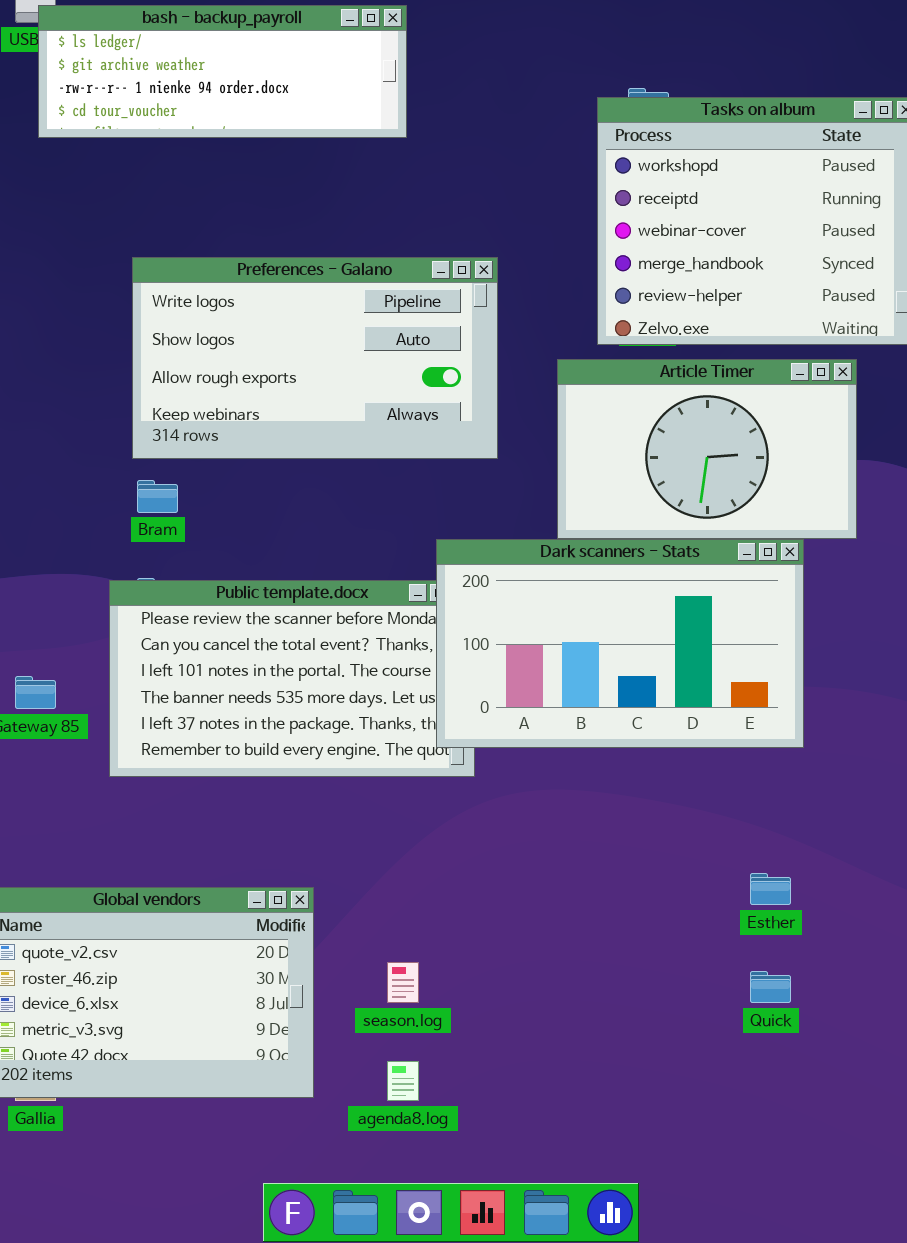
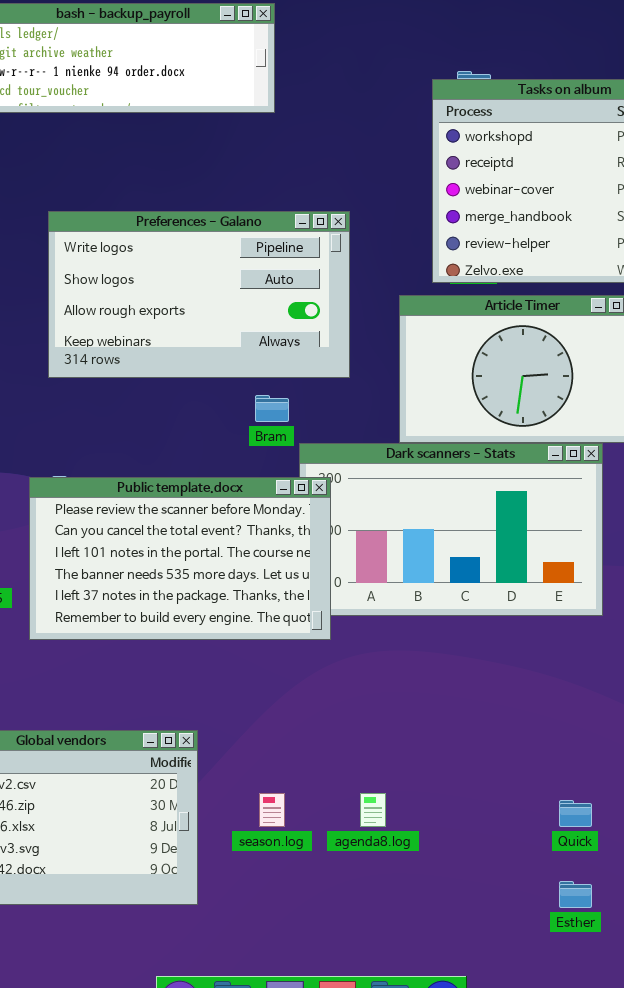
Bram: [137,480,178,513] -> [255,395,289,422], moved
Public template.docx: [109,580,475,777] -> [29,477,331,640], raised
Esther: [750,873,791,905] -> [559,881,592,908], moved
agenda8.log: [387,1061,419,1101] -> [360,793,386,827], moved

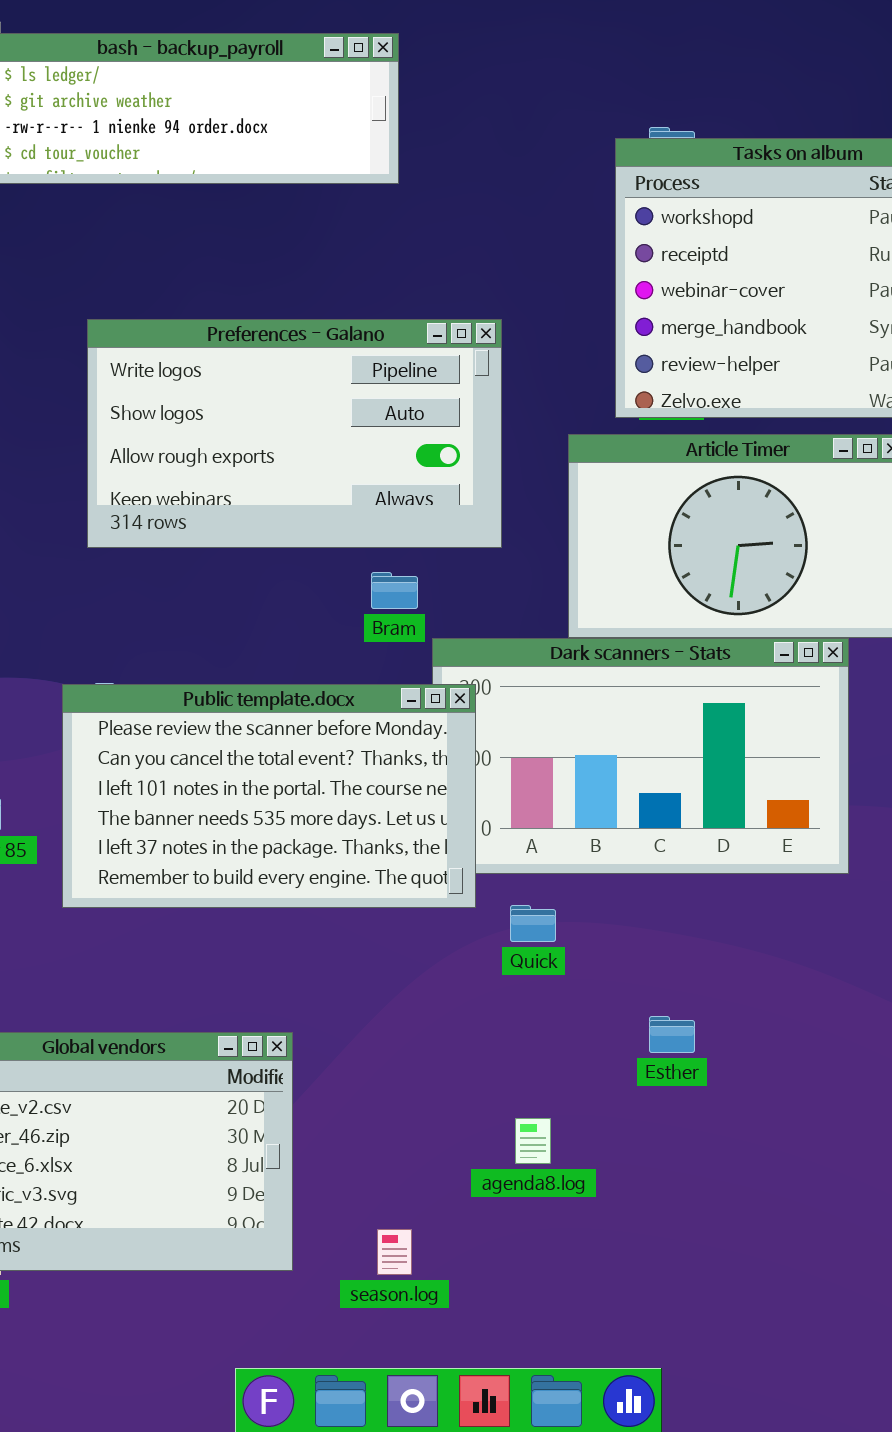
season.log: [259,793,285,827] -> [377,1229,412,1275], moved
Quick: [559,800,592,827] -> [510,905,556,942], moved
Esther: [559,881,592,908] -> [649,1016,695,1053], moved

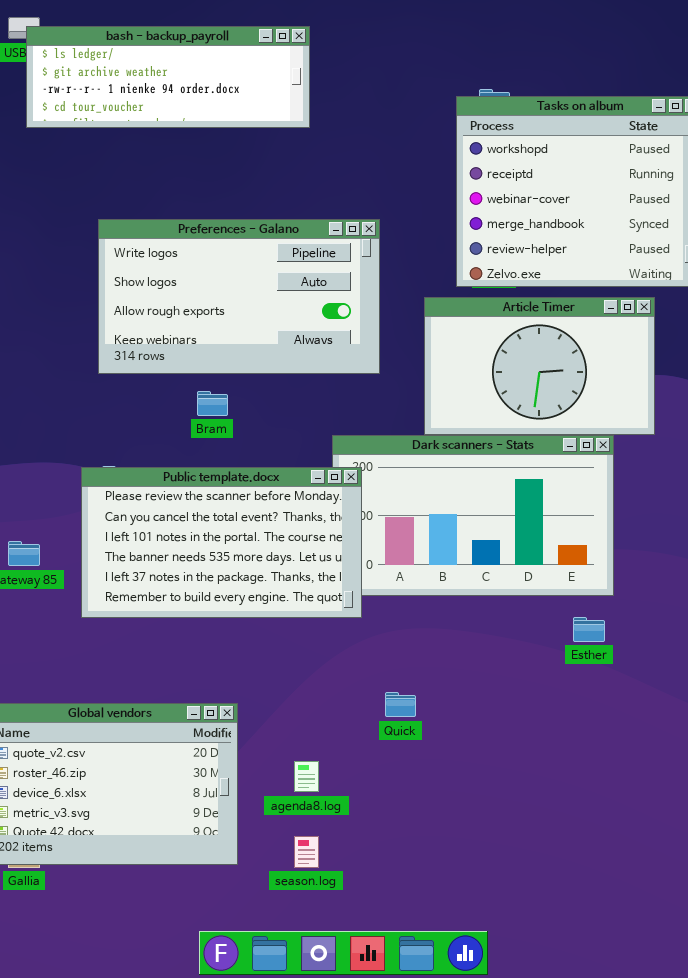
Bram: [371,572,418,609] -> [197,391,228,416], moved
Quick: [510,905,556,942] -> [385,692,416,717], moved
Esther: [649,1016,695,1053] -> [573,617,605,642], moved
agenda8.log: [515,1118,551,1164] -> [294,761,319,792], moved

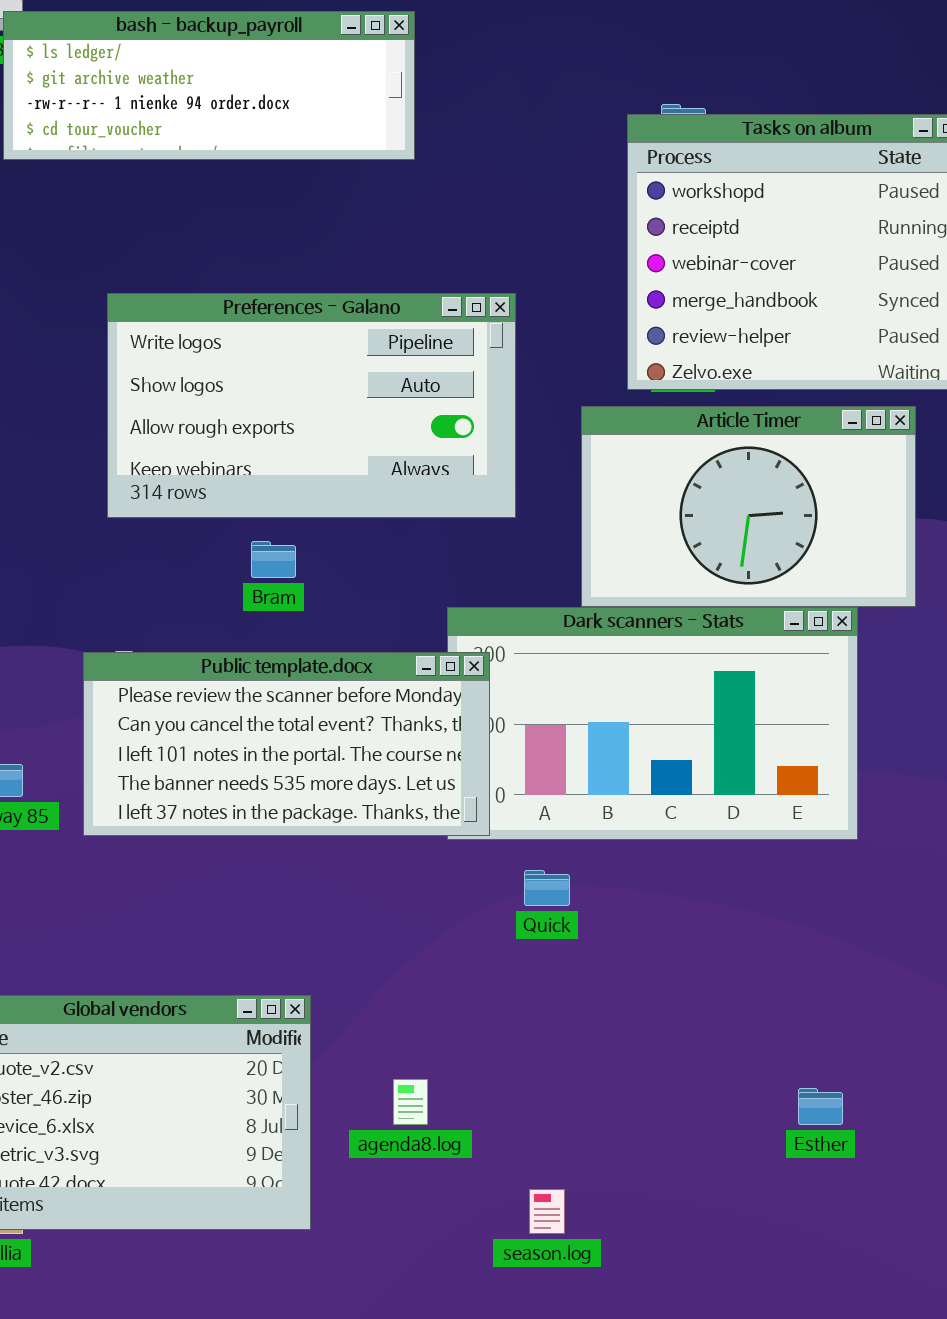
Public template.docx: [81,467,362,618] -> [83,652,490,836], resized
Esther: [573,617,605,642] -> [798,1088,843,1125], moved
Quick: [385,692,416,717] -> [524,870,570,906], moved
season.log: [294,836,319,868] -> [529,1189,565,1234], moved

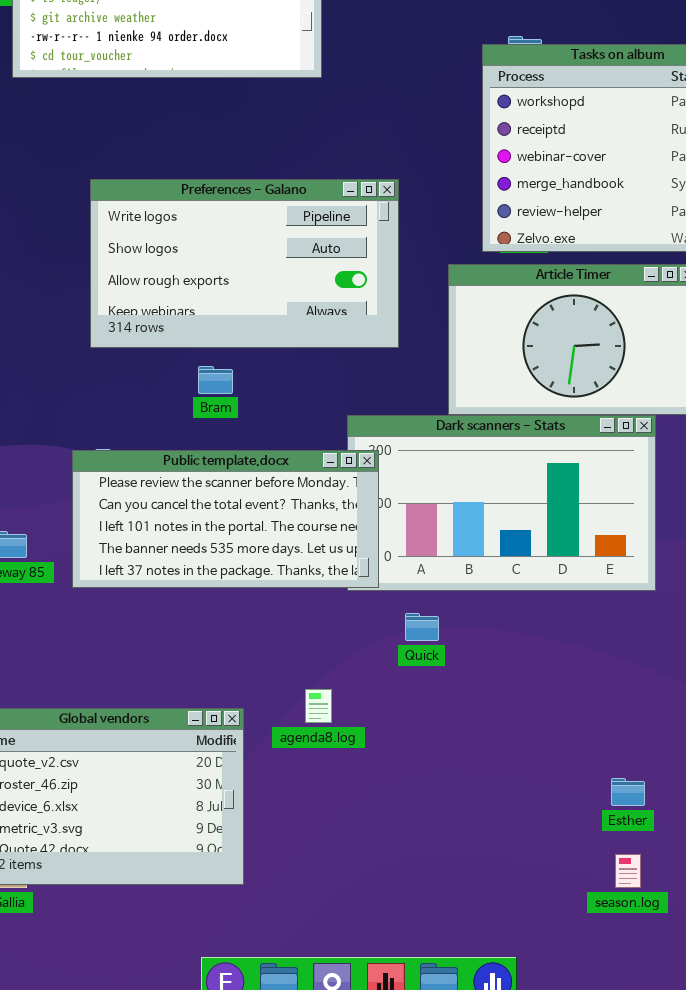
agenda8.log: [393,1079,428,1125] -> [305,689,332,723], moved
season.log: [529,1189,565,1234] -> [615,854,641,888], moved

